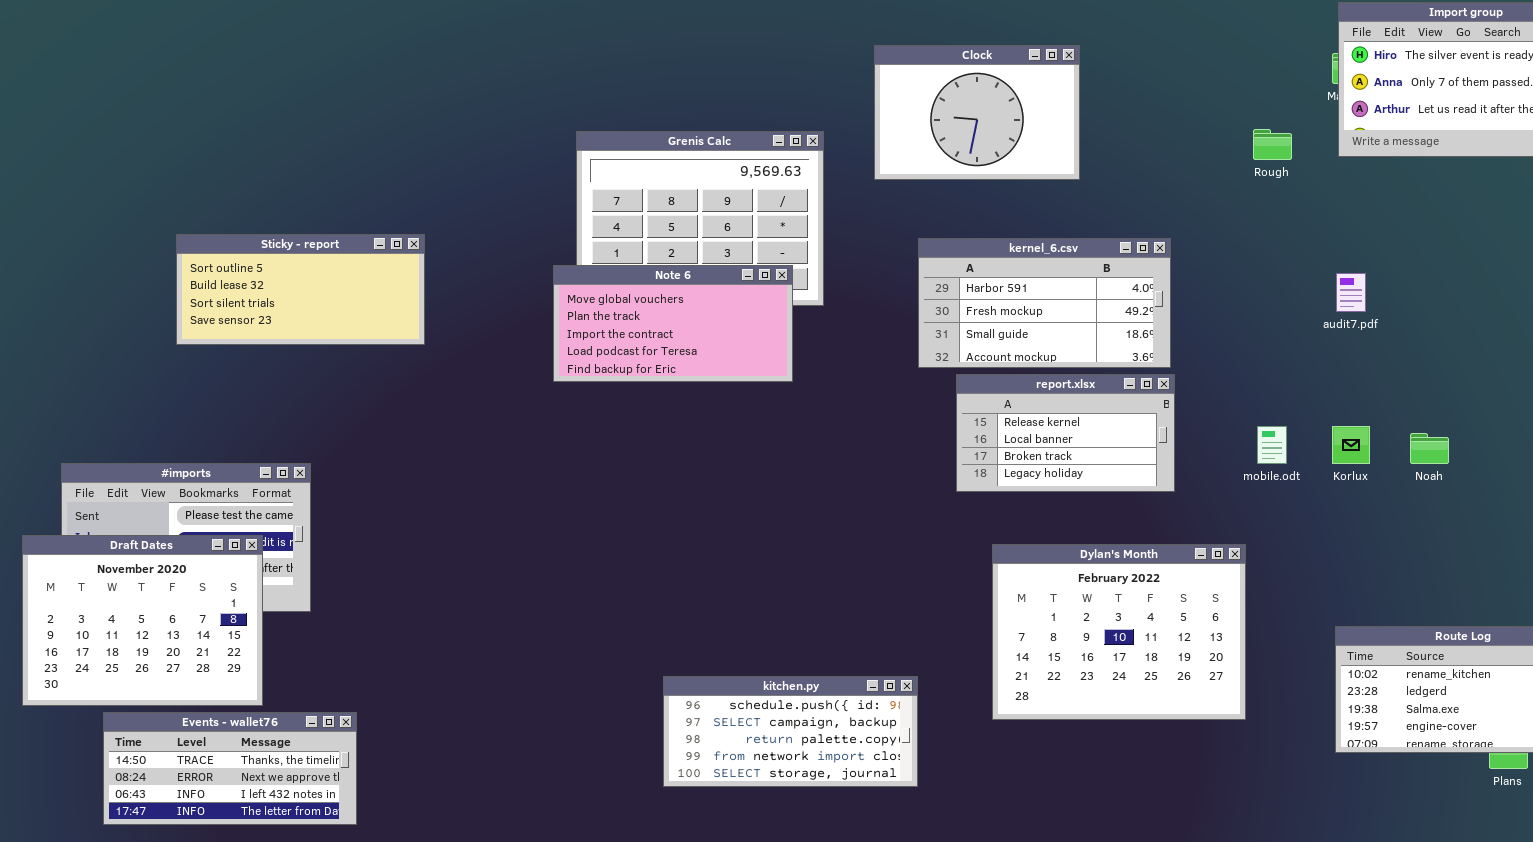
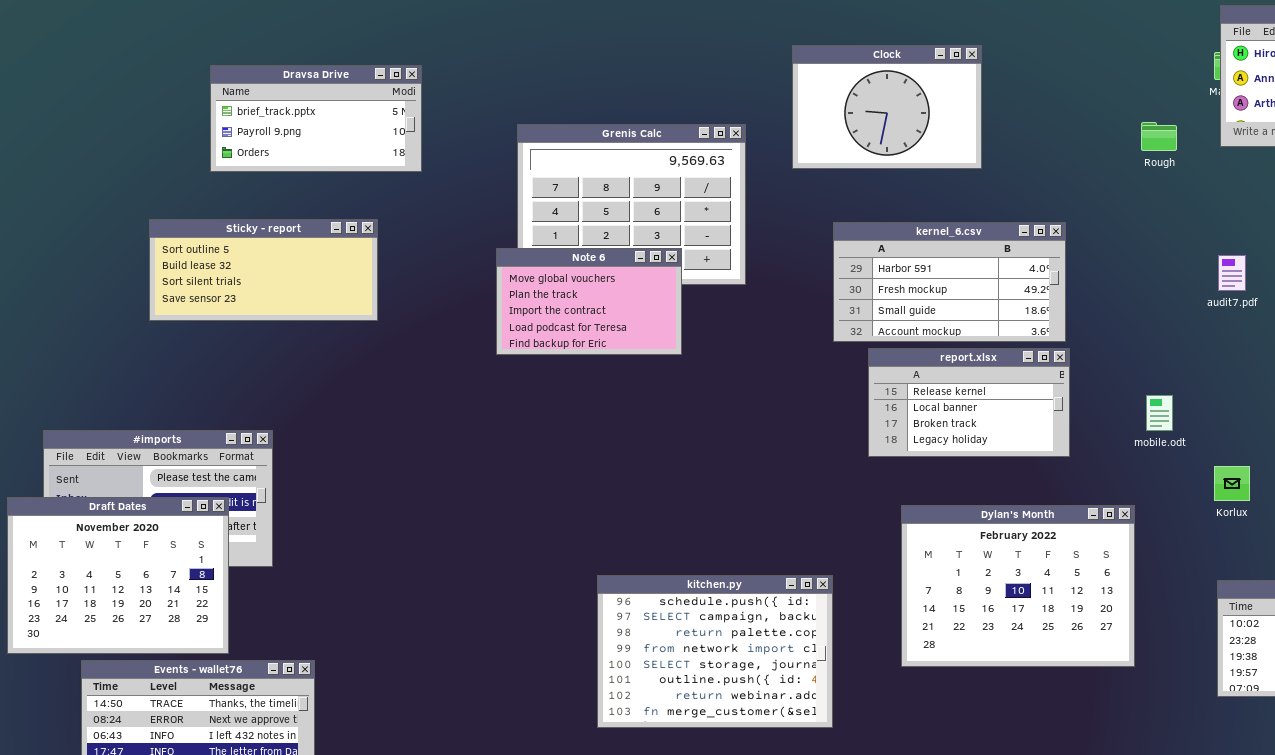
Dravsa Drive: none -> [210,65,422,172], opened
Note 6: [553,265,793,382] -> [496,248,682,355], resized
Korlux: [1332,426,1370,464] -> [1214,466,1250,501], moved
kitchen.py: [663,676,918,787] -> [597,575,833,728], resized

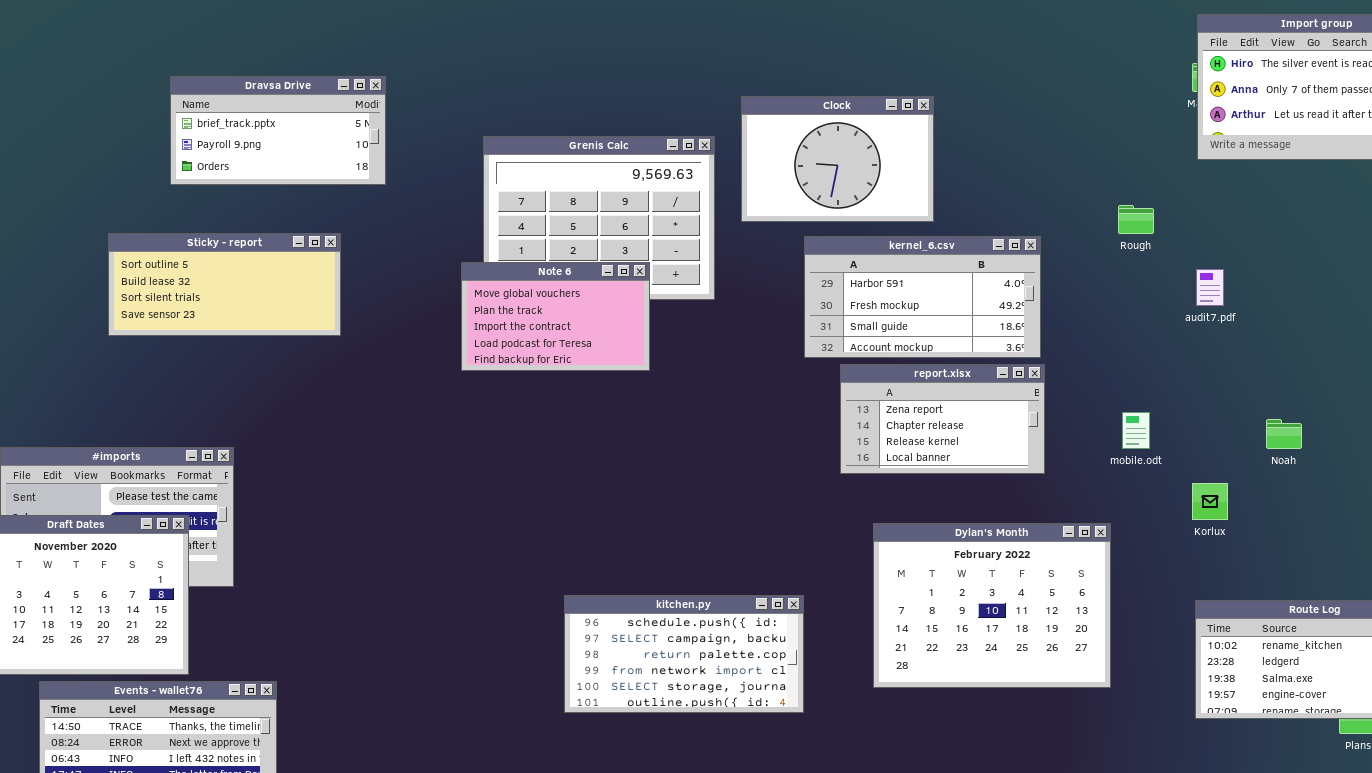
Clock: [792,45,982,169] -> [741,96,934,222], moved
Rough: [1141,122,1177,151] -> [1118,205,1154,234], moved
report.xlsx: [868,348,1070,457] -> [840,364,1045,474], scrolled up 2 rows
kitchen.py: [597,575,833,728] -> [564,595,804,713], resized

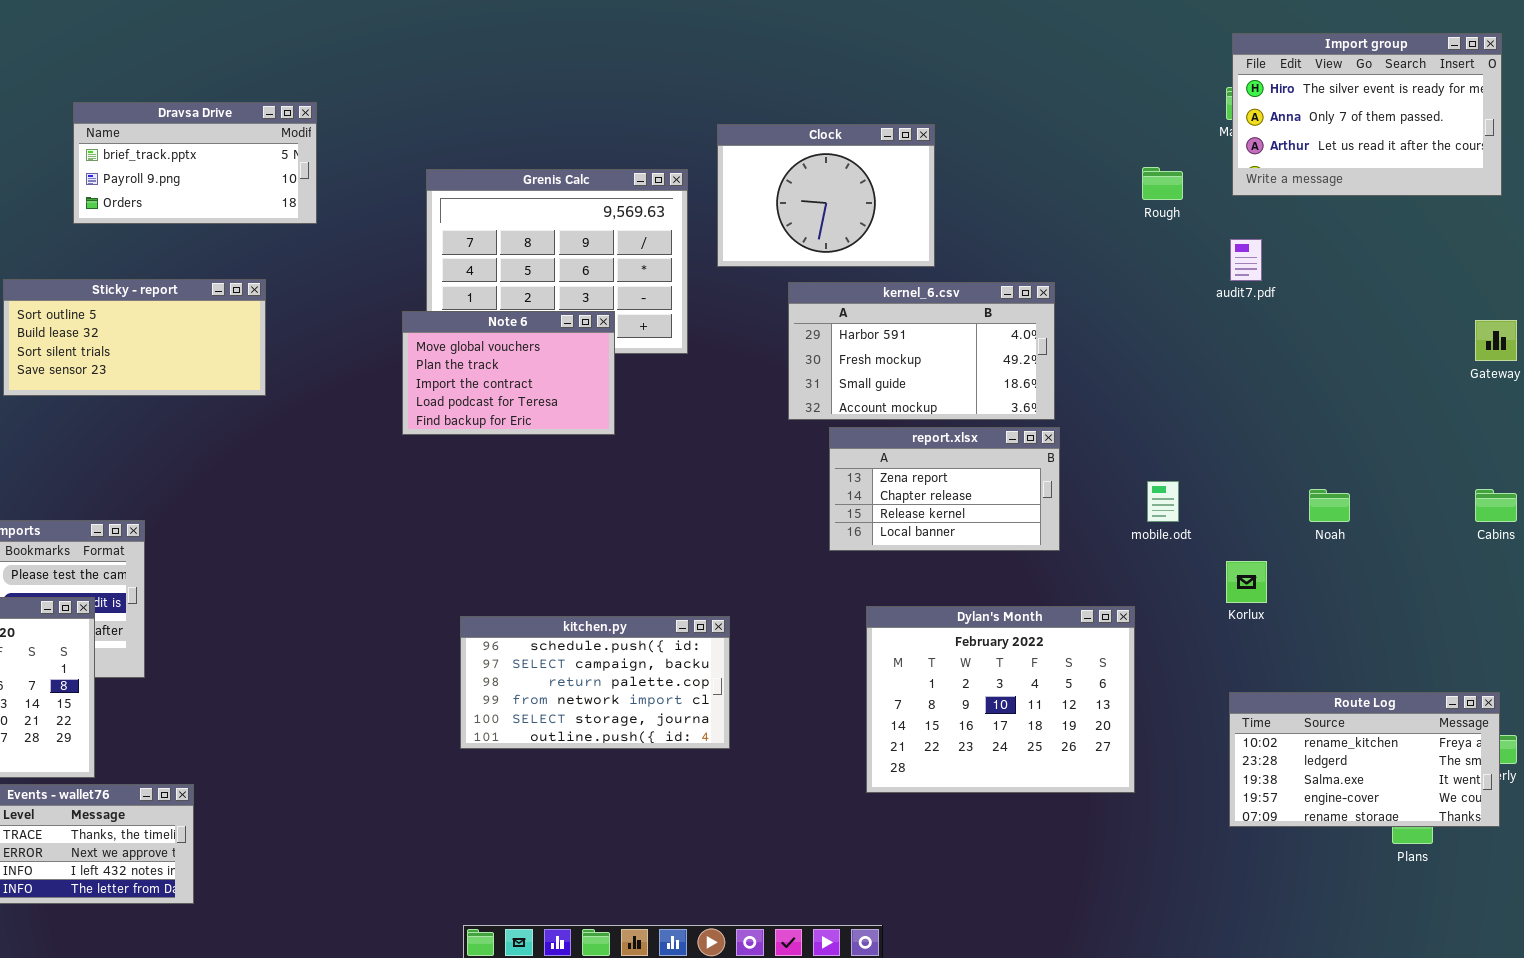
Rough: [1118,205,1154,234] -> [1142,167,1183,200], moved
audit7.pdf: [1196,269,1224,306] -> [1230,239,1262,281], moved
kitchen.py: [564,595,804,713] -> [460,616,730,749], moved

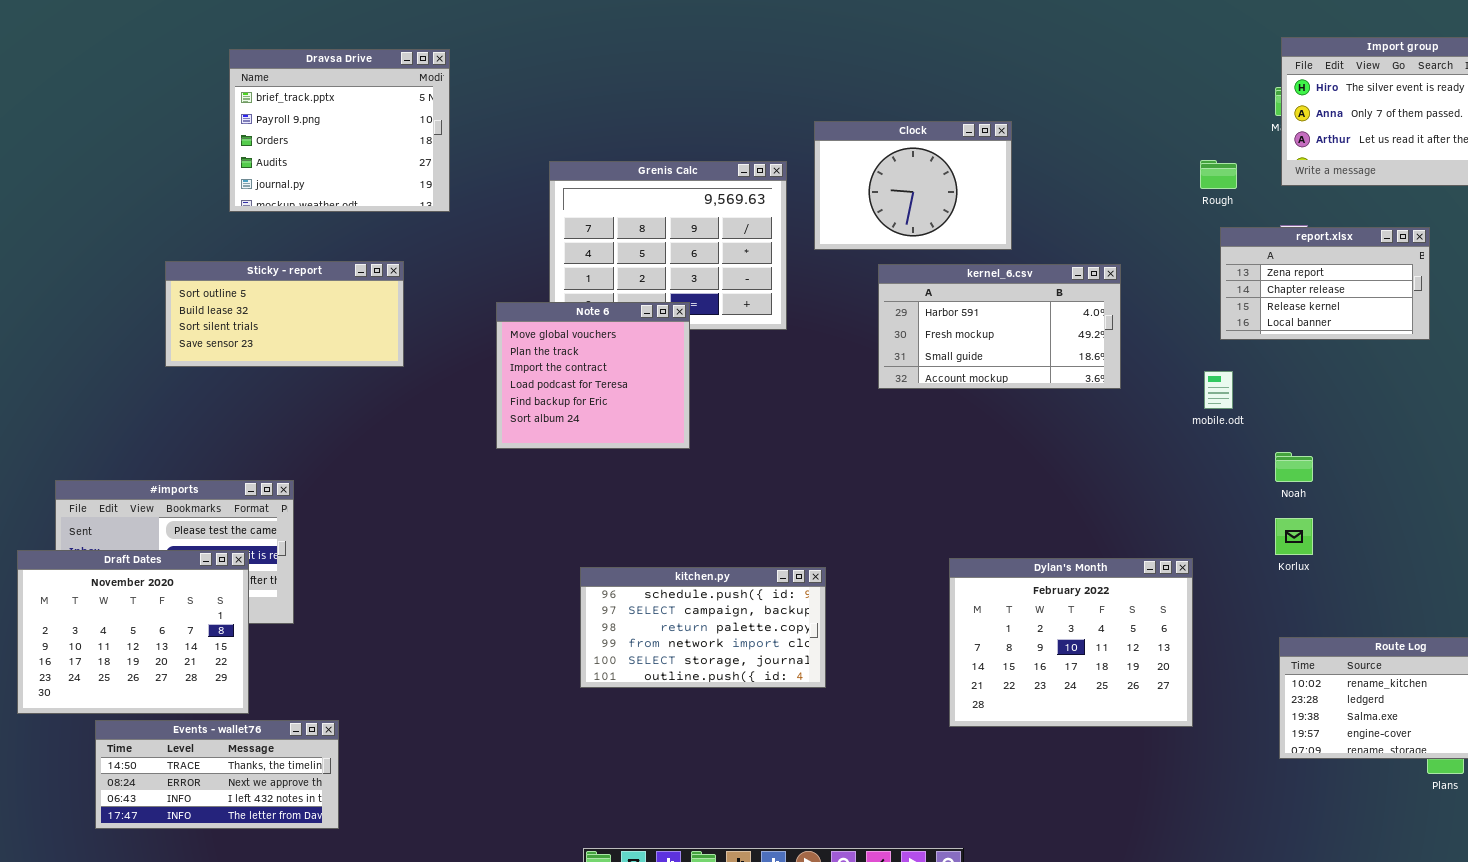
Dravsa Drive: [73,102,317,224] -> [229,49,450,212], resized
Note 6: [402,311,615,435] -> [496,302,690,449], moved, resized
report.xlsx: [829,427,1060,551] -> [1220,227,1430,340], moved
mobile.odt: [1147,481,1179,522] -> [1204,371,1233,409], moved
Noah: [1309,489,1350,522] -> [1275,452,1313,482], moved

